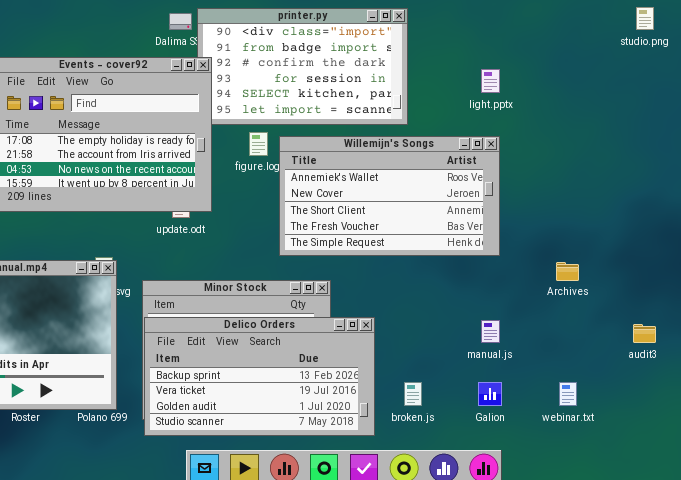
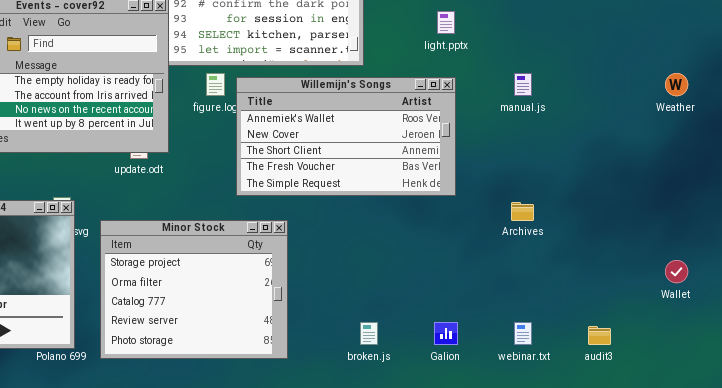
Delico Orders: [144,317,375,436] -> none, closed
manual.js: [481,320,500,343] -> [514,73,532,96], moved
audit3: [633,324,656,343] -> [588,326,611,345], moved

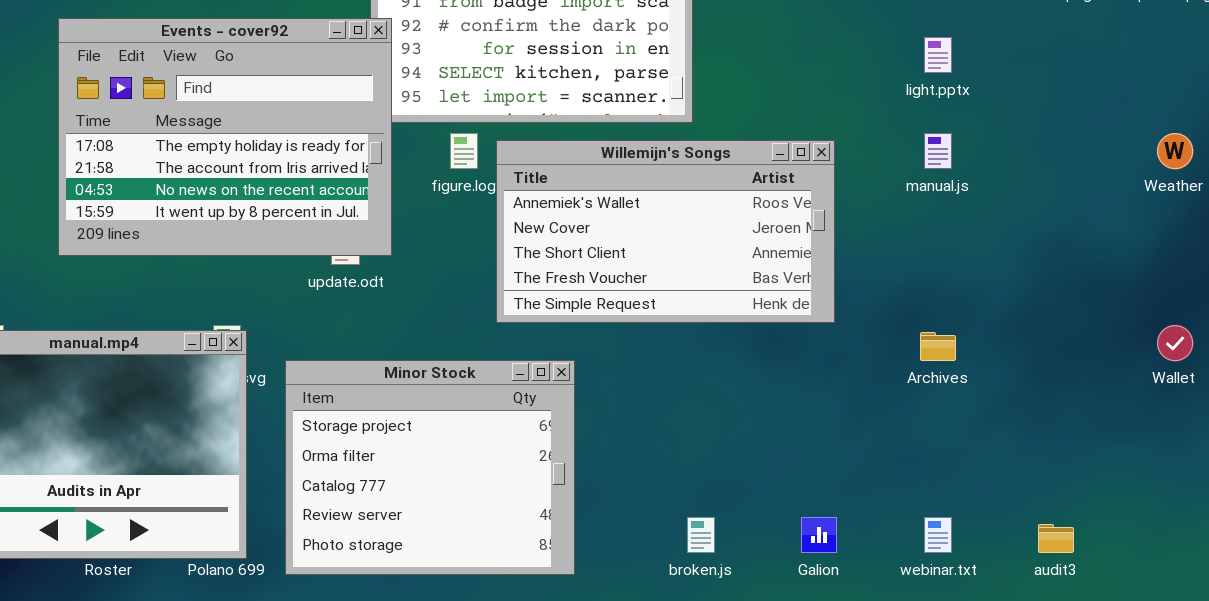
light.pptx: [437,11,455,34] -> [924,37,952,73], moved
Wallet: [665,260,688,283] -> [1157,325,1193,361], moved

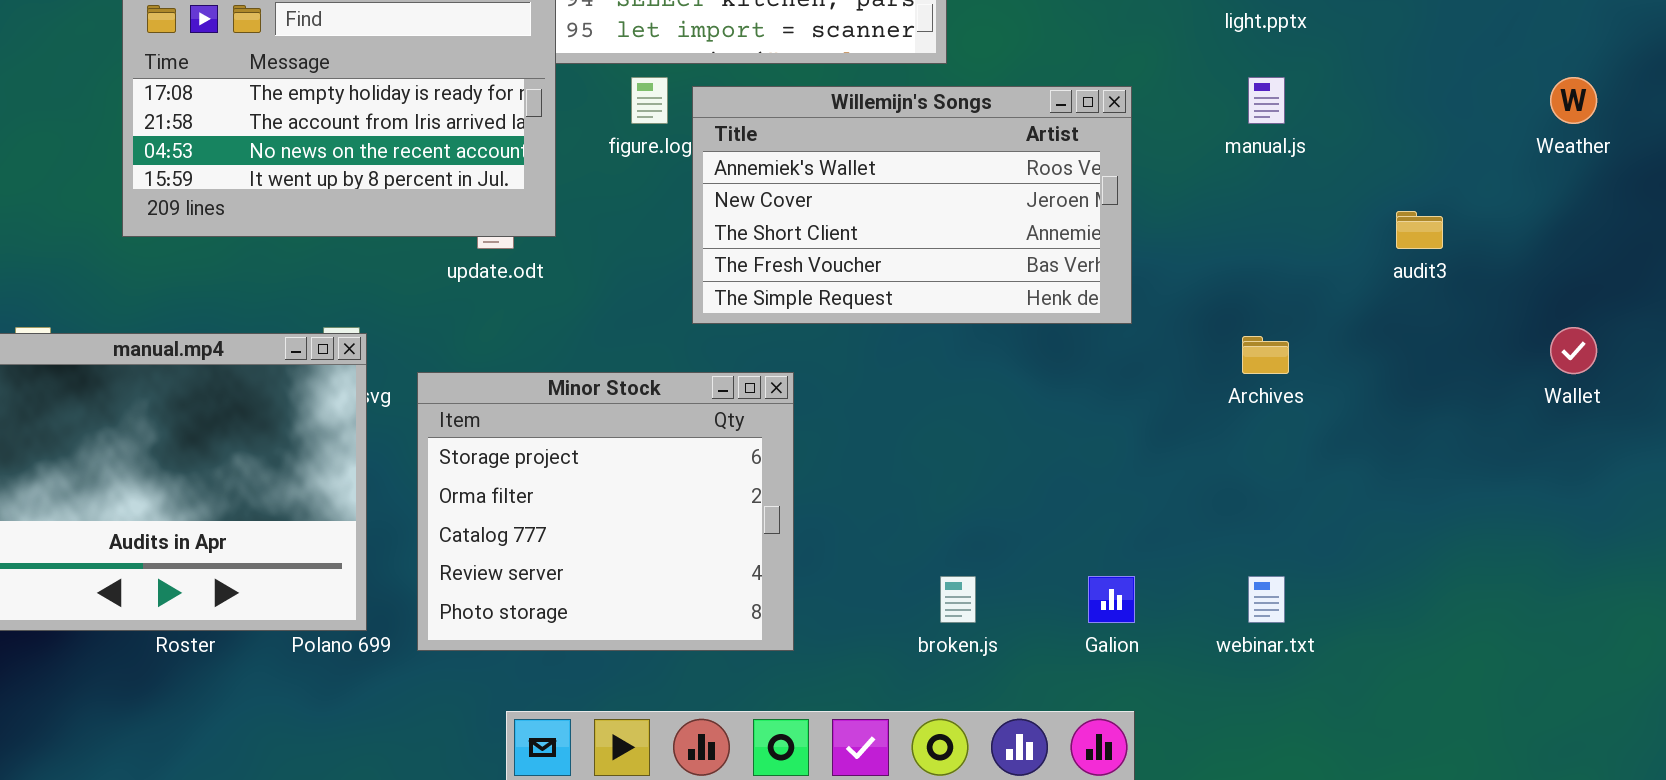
audit3: [1038,524,1074,553] -> [1396,211,1443,249], moved

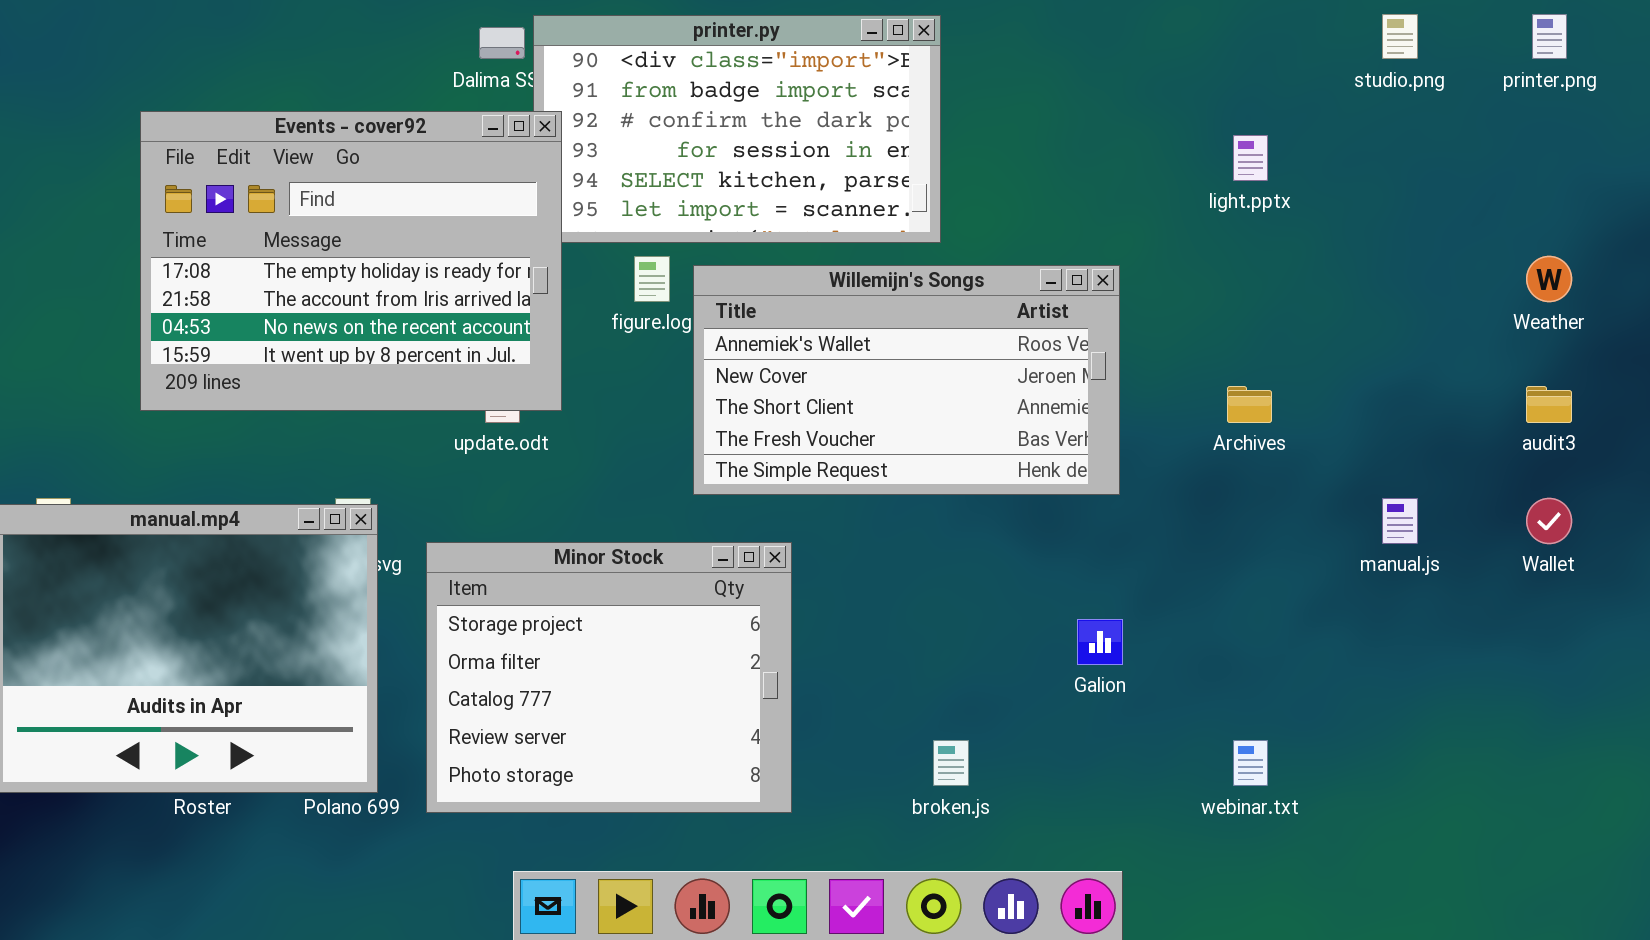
manual.js: [1248,77,1285,124] -> [1382,498,1418,544], moved
audit3: [1396,211,1443,249] -> [1526,386,1572,423], moved
Archives: [1242,336,1289,374] -> [1227,386,1272,423], moved
Galion: [1088,576,1135,623] -> [1077,619,1123,665], moved

